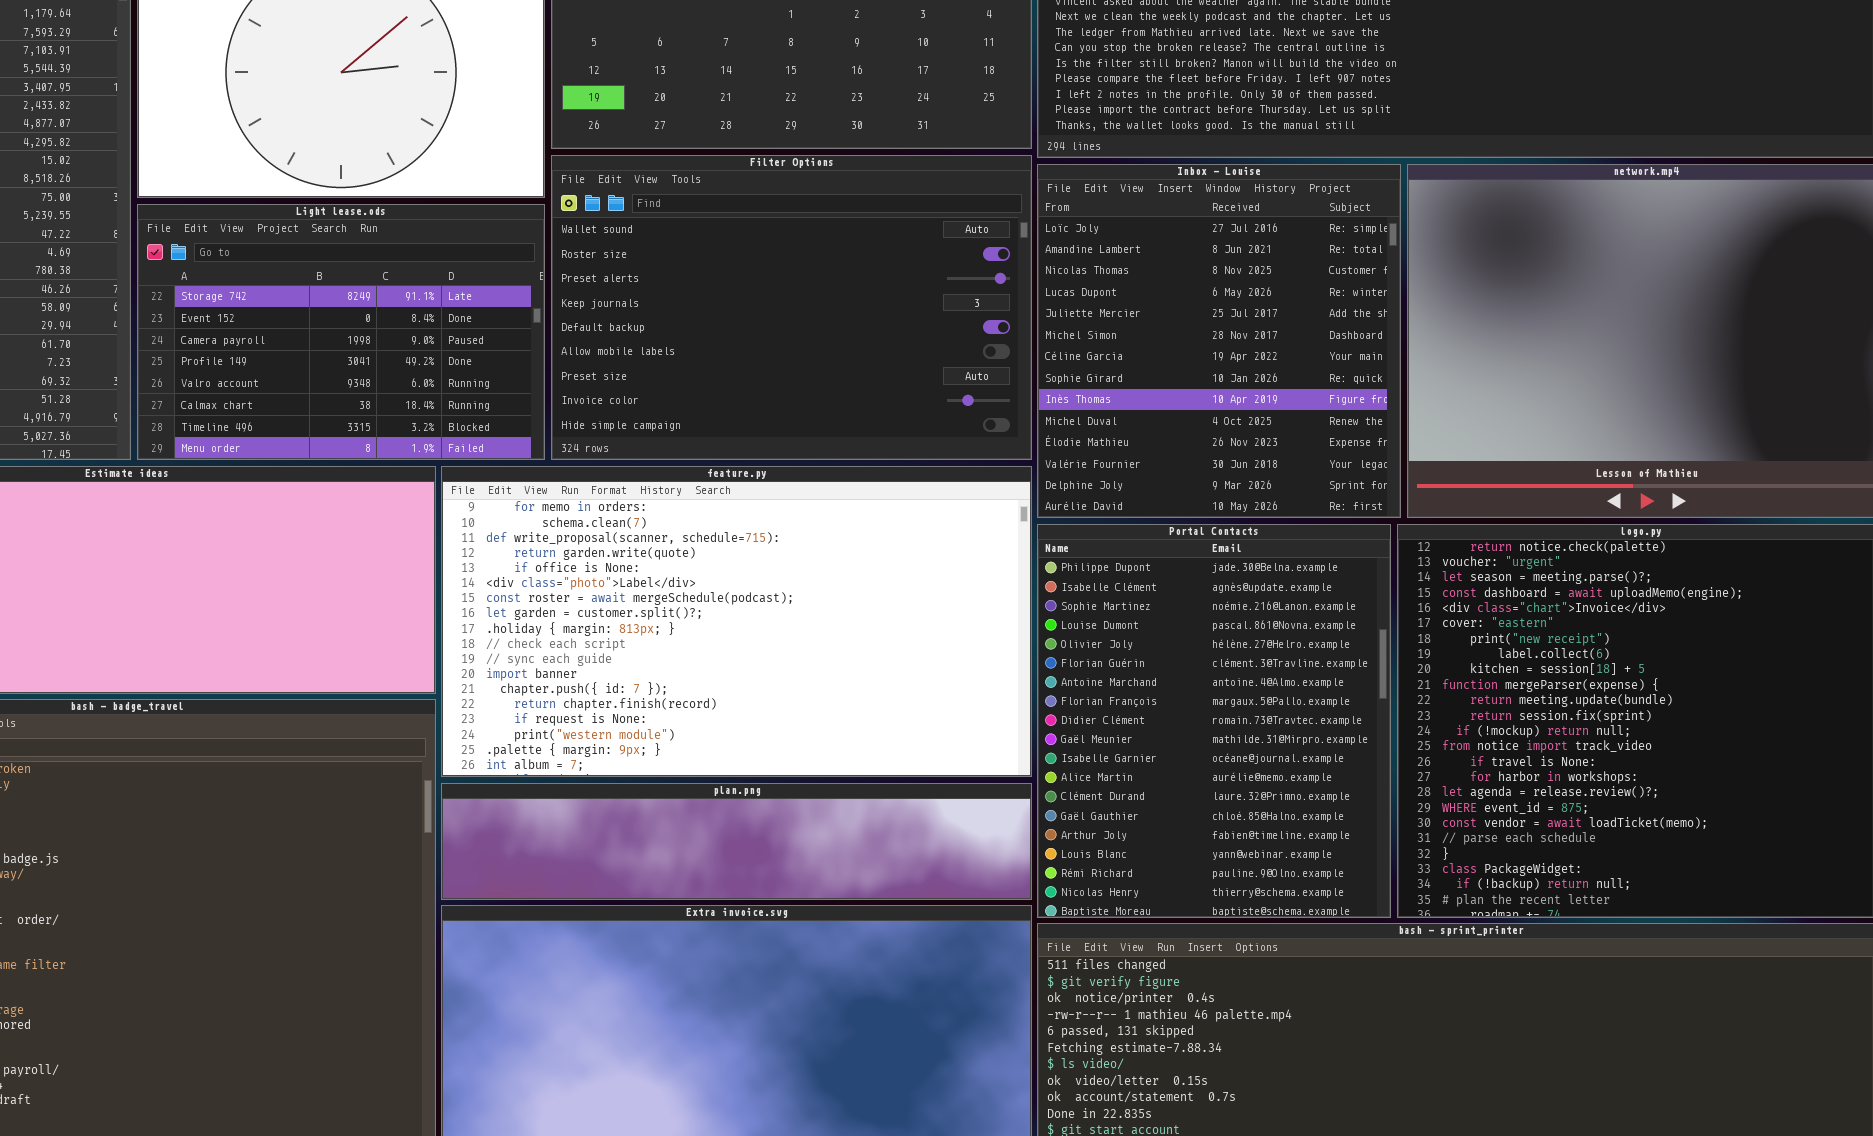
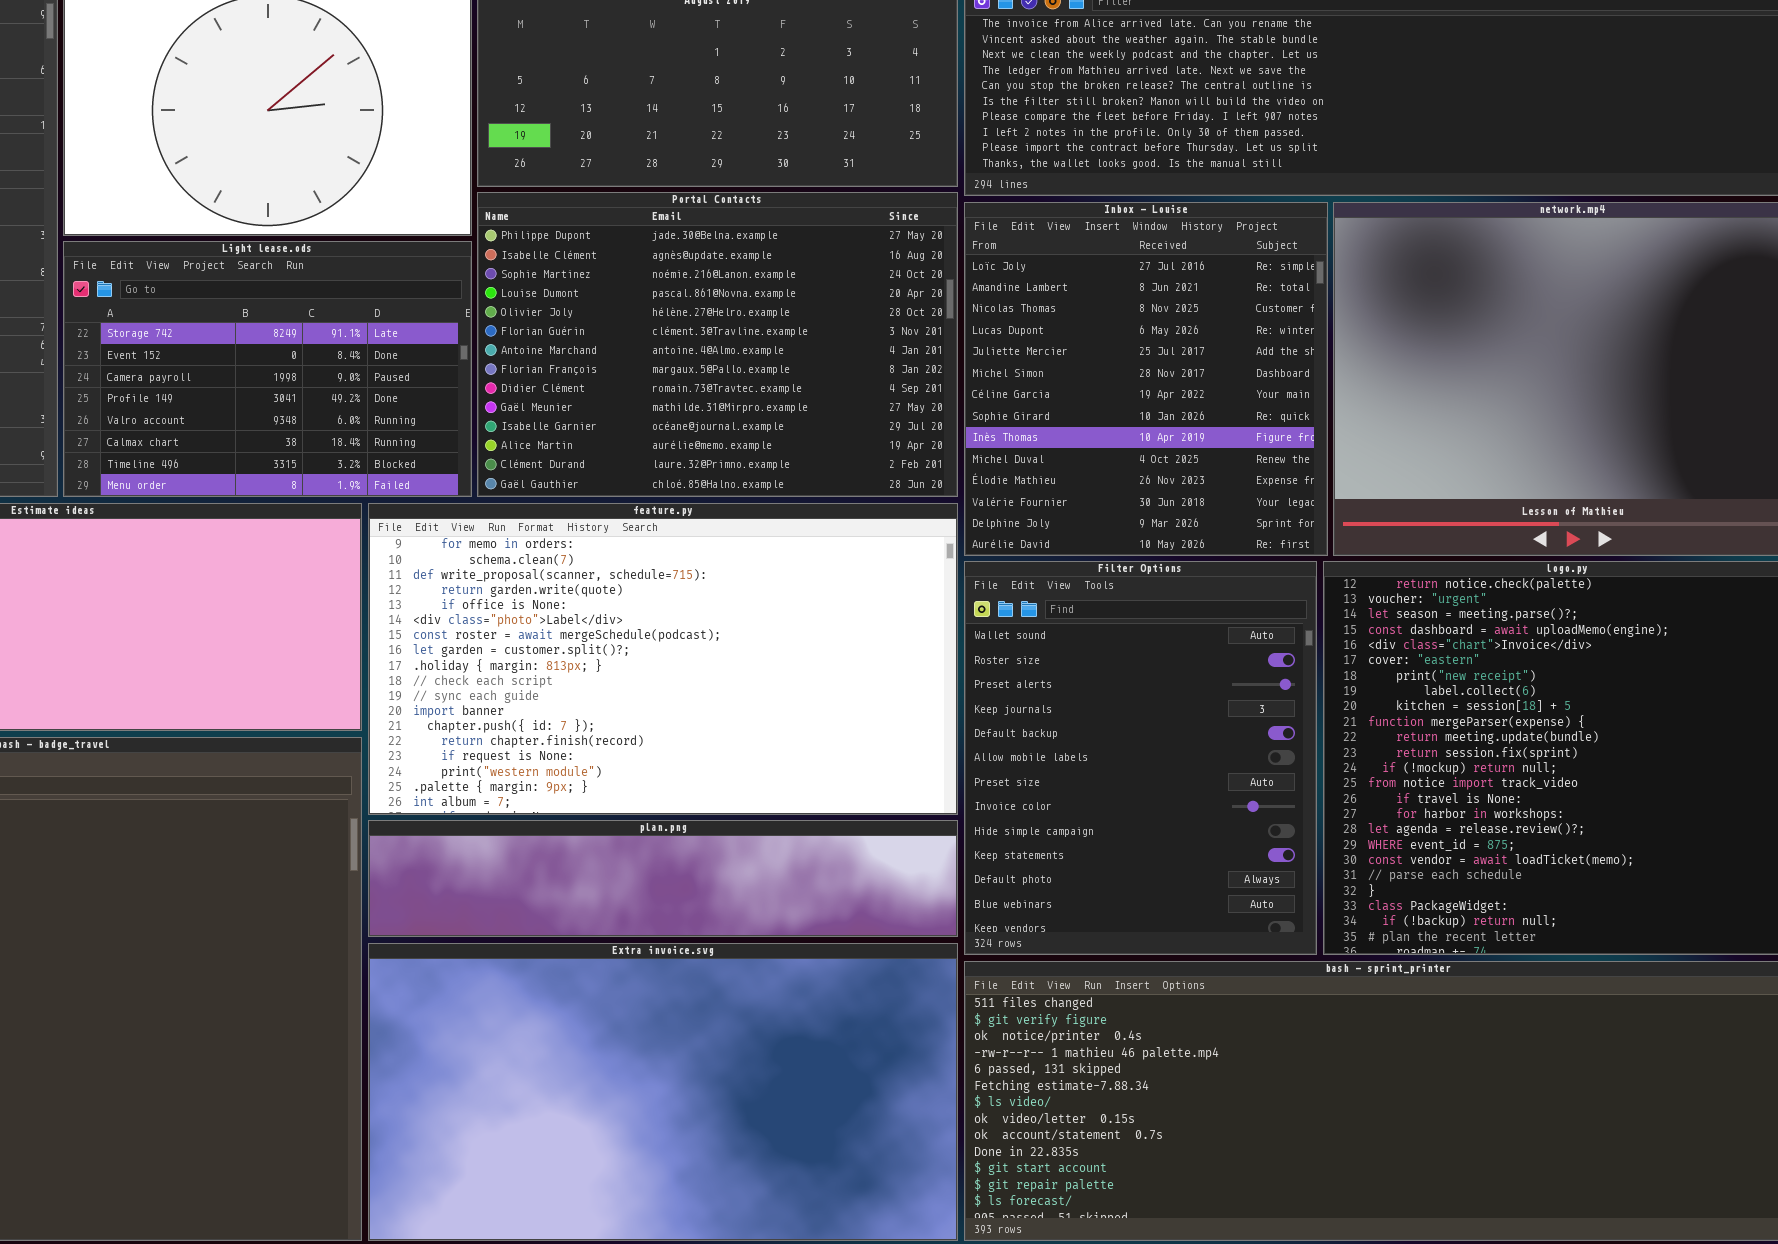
Filter Options: [551,155,1032,460] -> [964,561,1317,955], moved, resized
Portal Contacts: [1037,524,1391,918] -> [477,192,958,497], moved, resized

